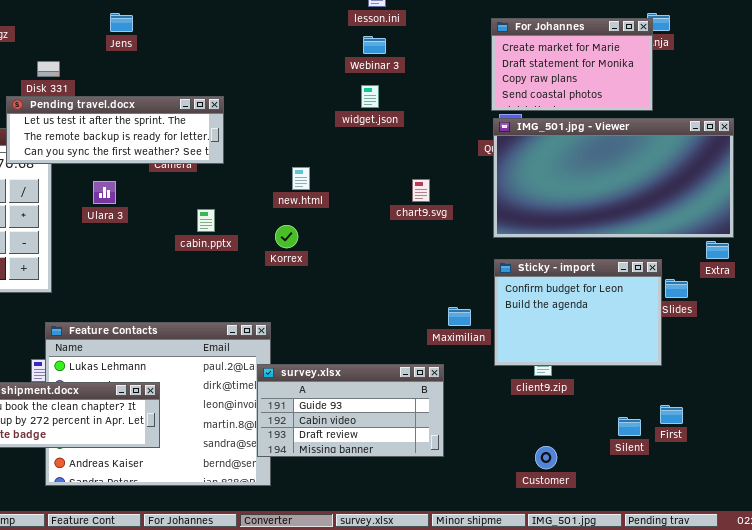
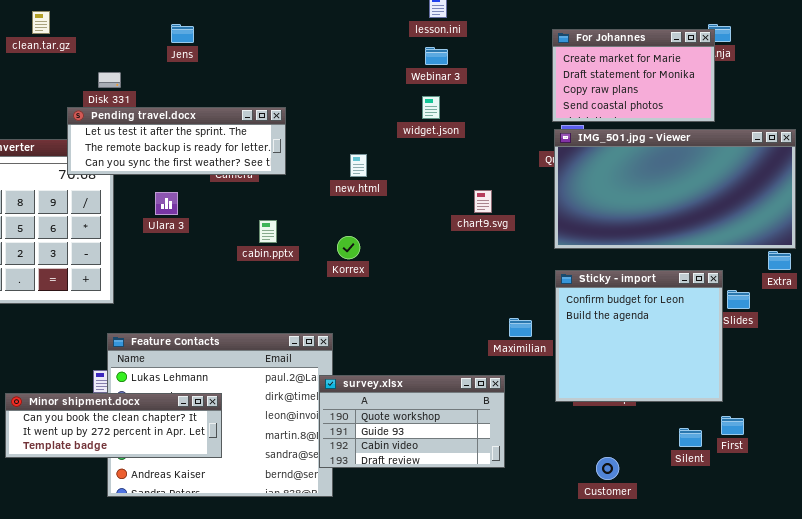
new.html: [292,167,310,190] -> [350,154,367,177], moved
Sticky - import: [494,259,662,366] -> [555,270,723,402], resized
survey.xlsx: [257,364,444,457] -> [319,375,505,468], scrolled up 1 row

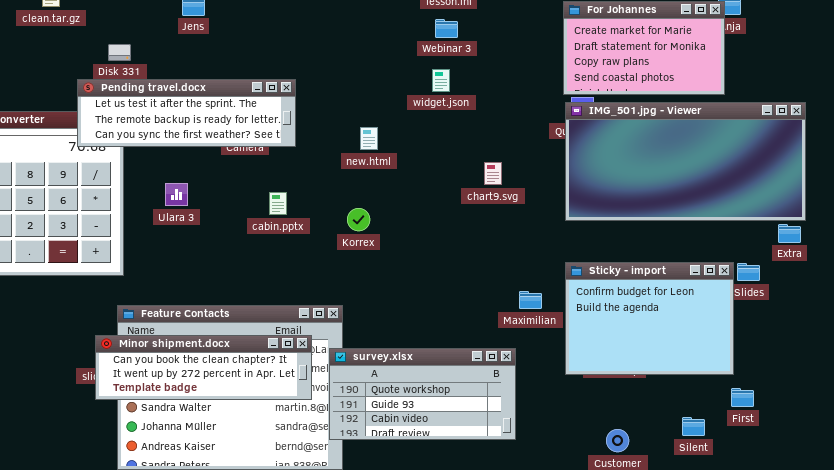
Ulara 3: [155,192,178,215] -> [165,183,188,206], moved
Sticky - import: [555,270,723,402] -> [565,262,734,375], resized
Minor shipment.docx: [5,393,222,458] -> [95,335,312,400], moved
Silent: [679,428,702,447] -> [682,417,705,436], moved

